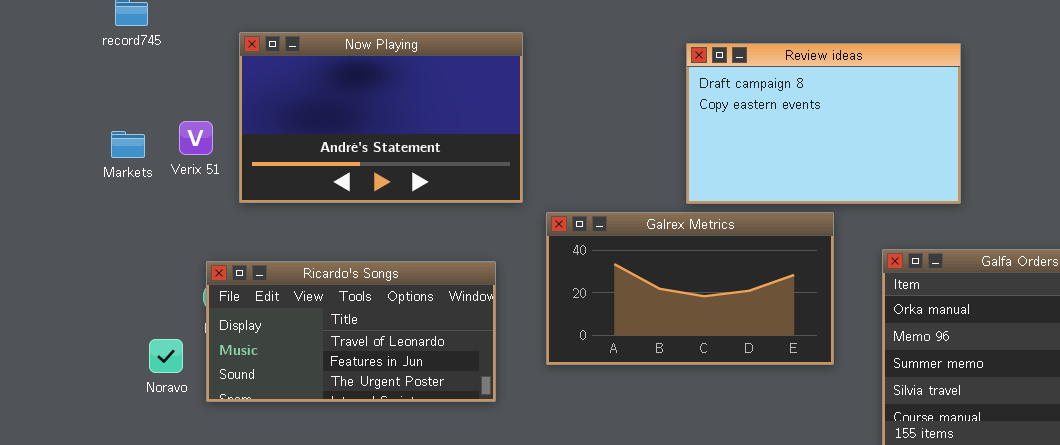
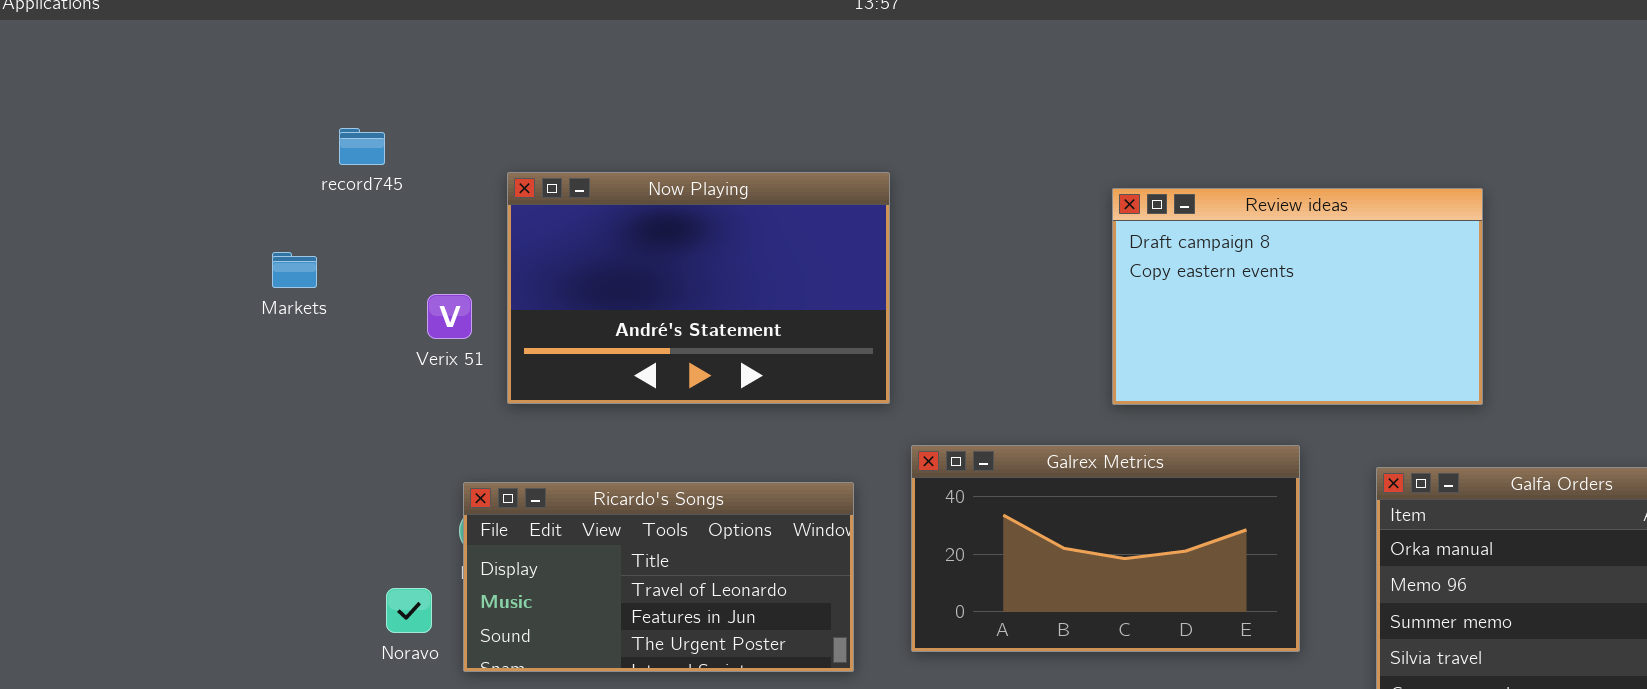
Markets: [111,131,145,158] -> [272,252,317,288], moved
Galrex Metrics: [546,212,834,365] -> [911,445,1300,652], moved

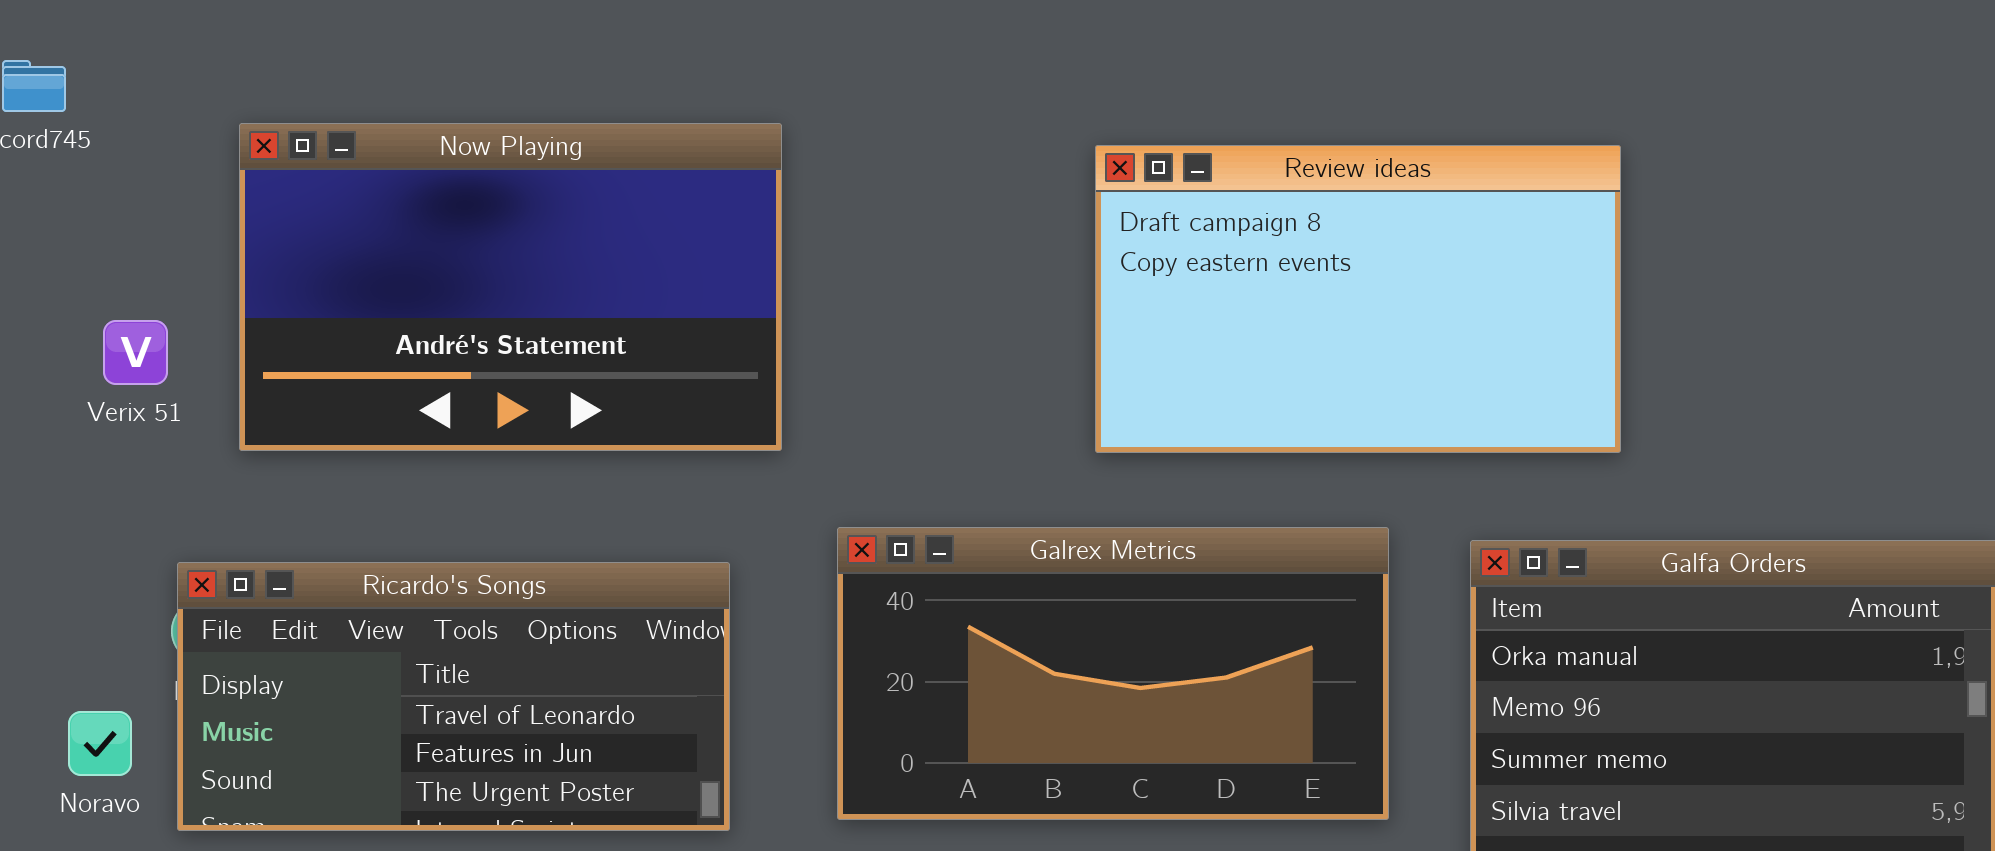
Verix 51: [427,294,472,339] -> [103,320,168,385], moved
Galrex Metrics: [911,445,1300,652] -> [837,527,1389,820], moved

